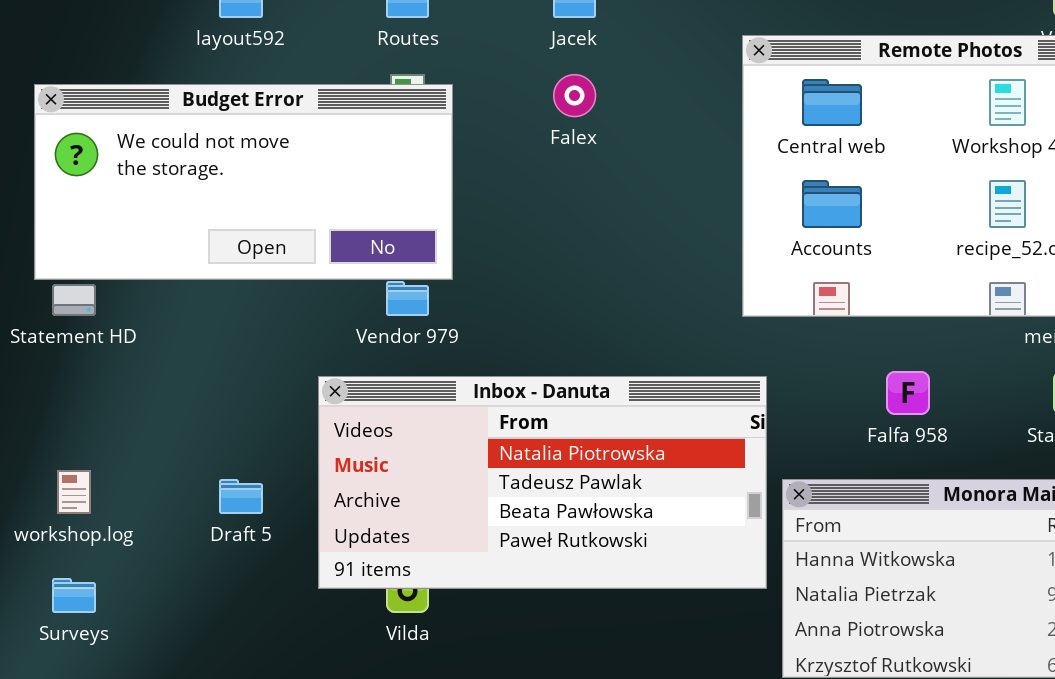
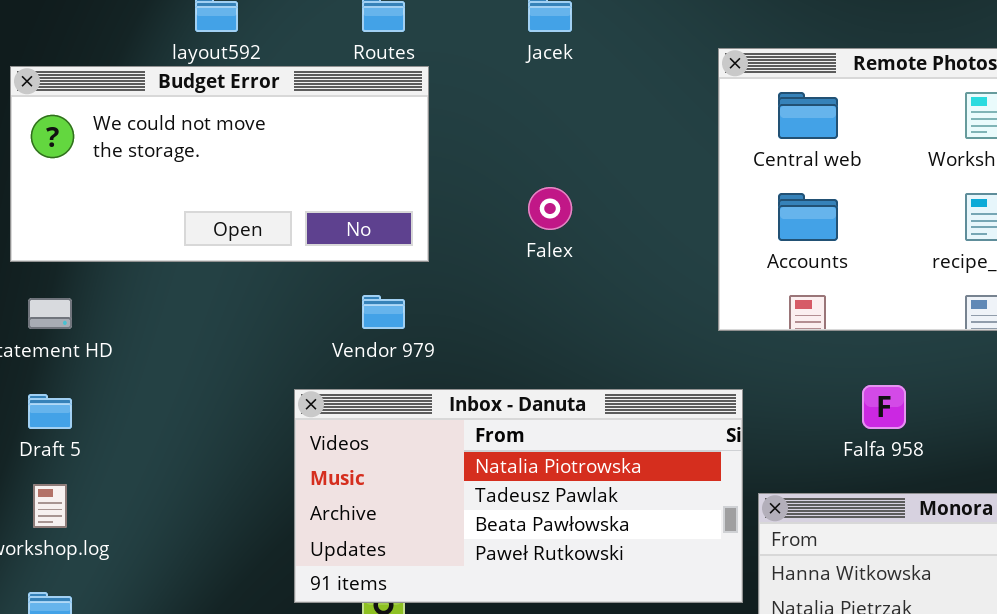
Falex: [553,74,596,117] -> [528,187,572,230], moved
Budget Error: [34,84,453,280] -> [10,66,429,262], moved
Draft 5: [219,479,263,514] -> [28,394,72,429], moved

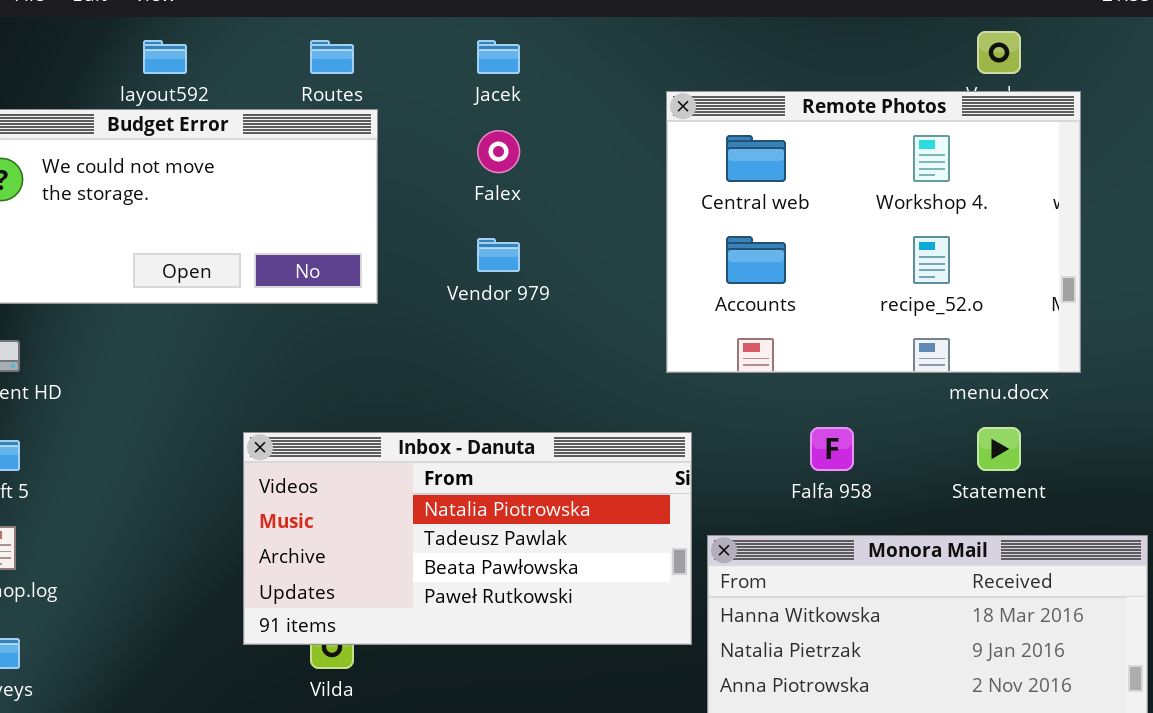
Falex: [528,187,572,230] -> [477,130,520,173], moved
Vendor 979: [362,295,405,329] -> [477,238,520,272], moved

